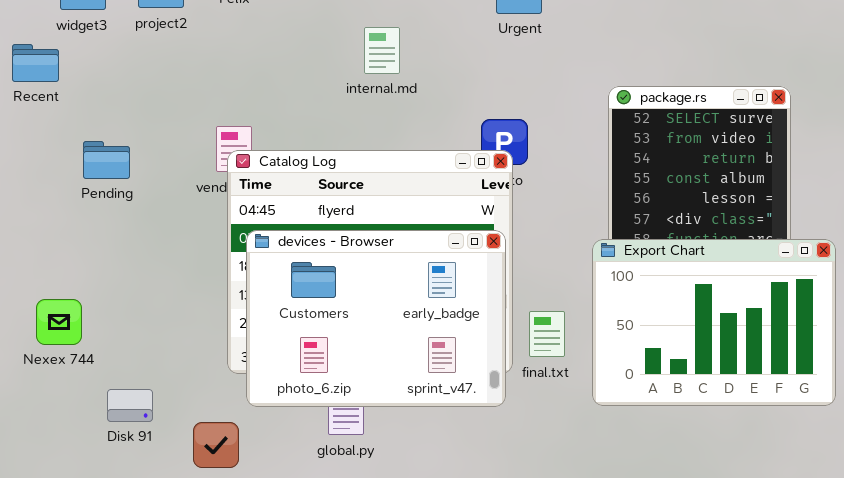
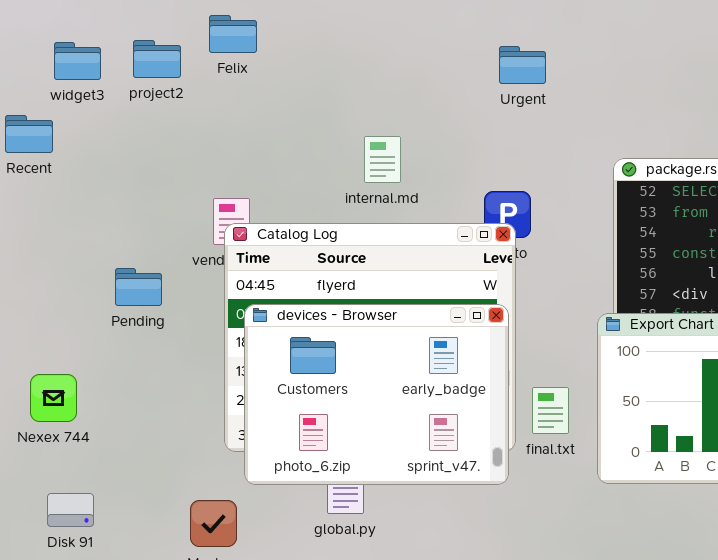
internal.md: [364,27,400,74] -> [364,136,401,183], moved
Pending: [83,141,130,179] -> [115,268,162,306], moved
Disk 91: [107,389,153,422] -> [47,493,94,527], moved

